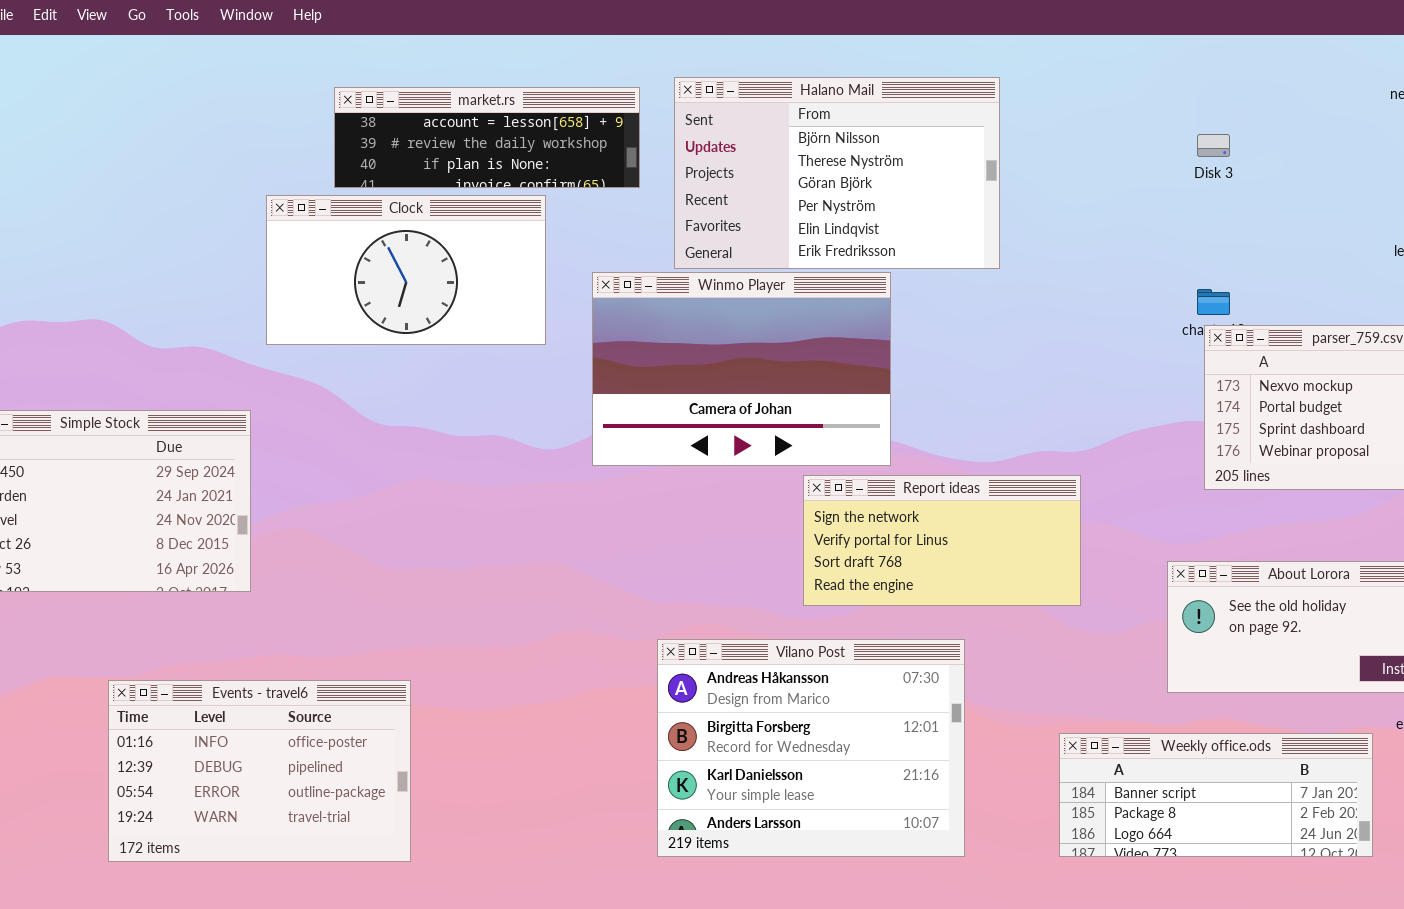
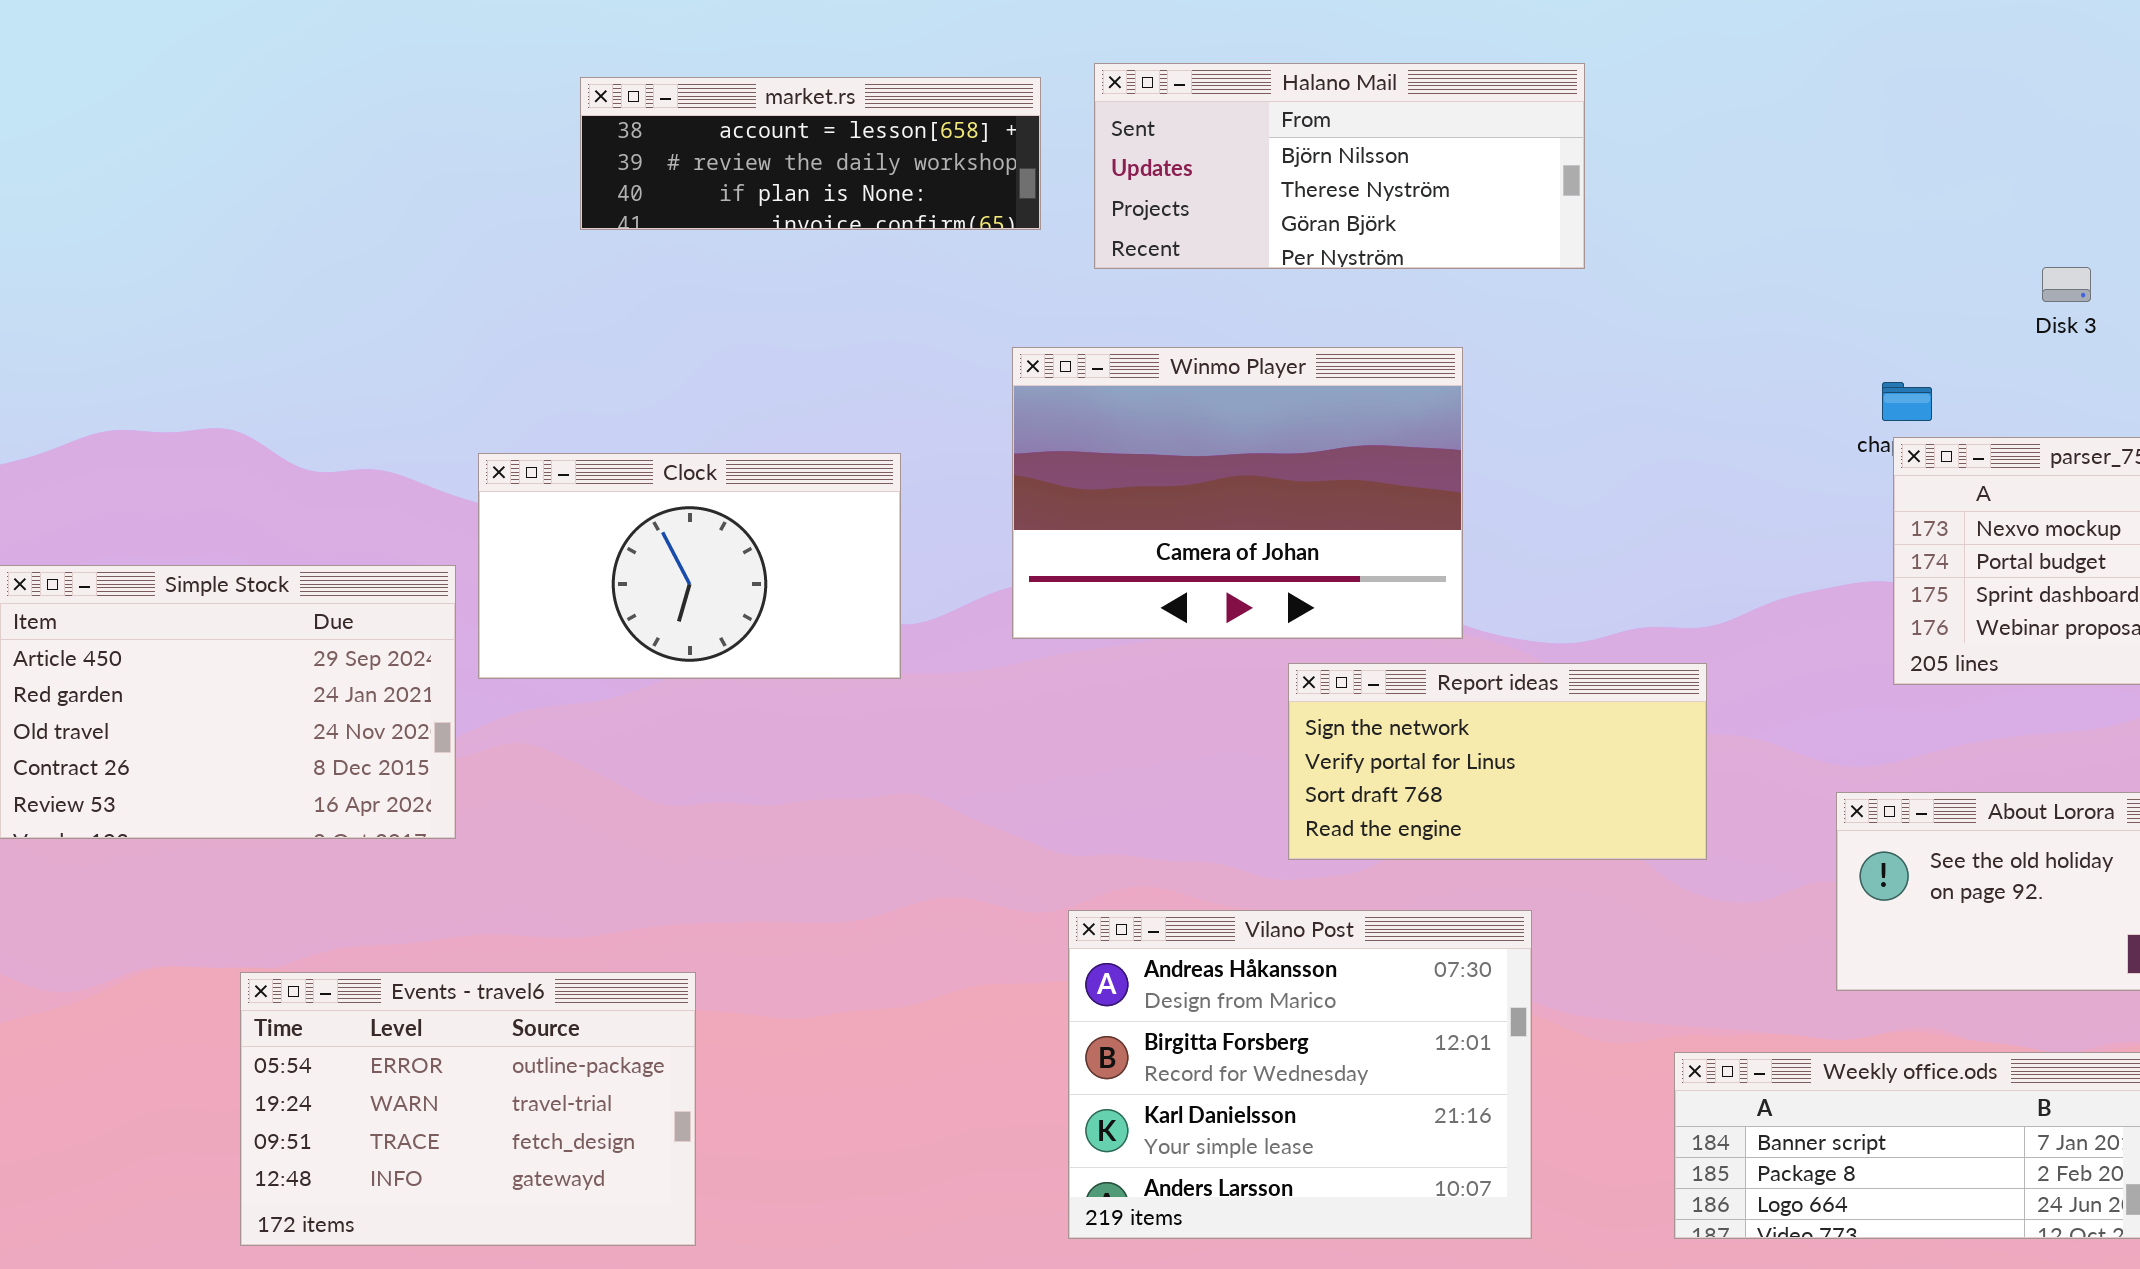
Halano Mail: [674,77,1000,269] -> [1094,63,1585,269], resized
Disk 3: [1197,134,1230,157] -> [2042,267,2091,302], moved
Clock: [266,195,546,345] -> [478,453,901,679], moved
Winmo Player: [592,272,891,466] -> [1012,347,1463,639], moved
Events - travel6: [108,680,411,862] -> [240,972,696,1246], scrolled down 2 rows

